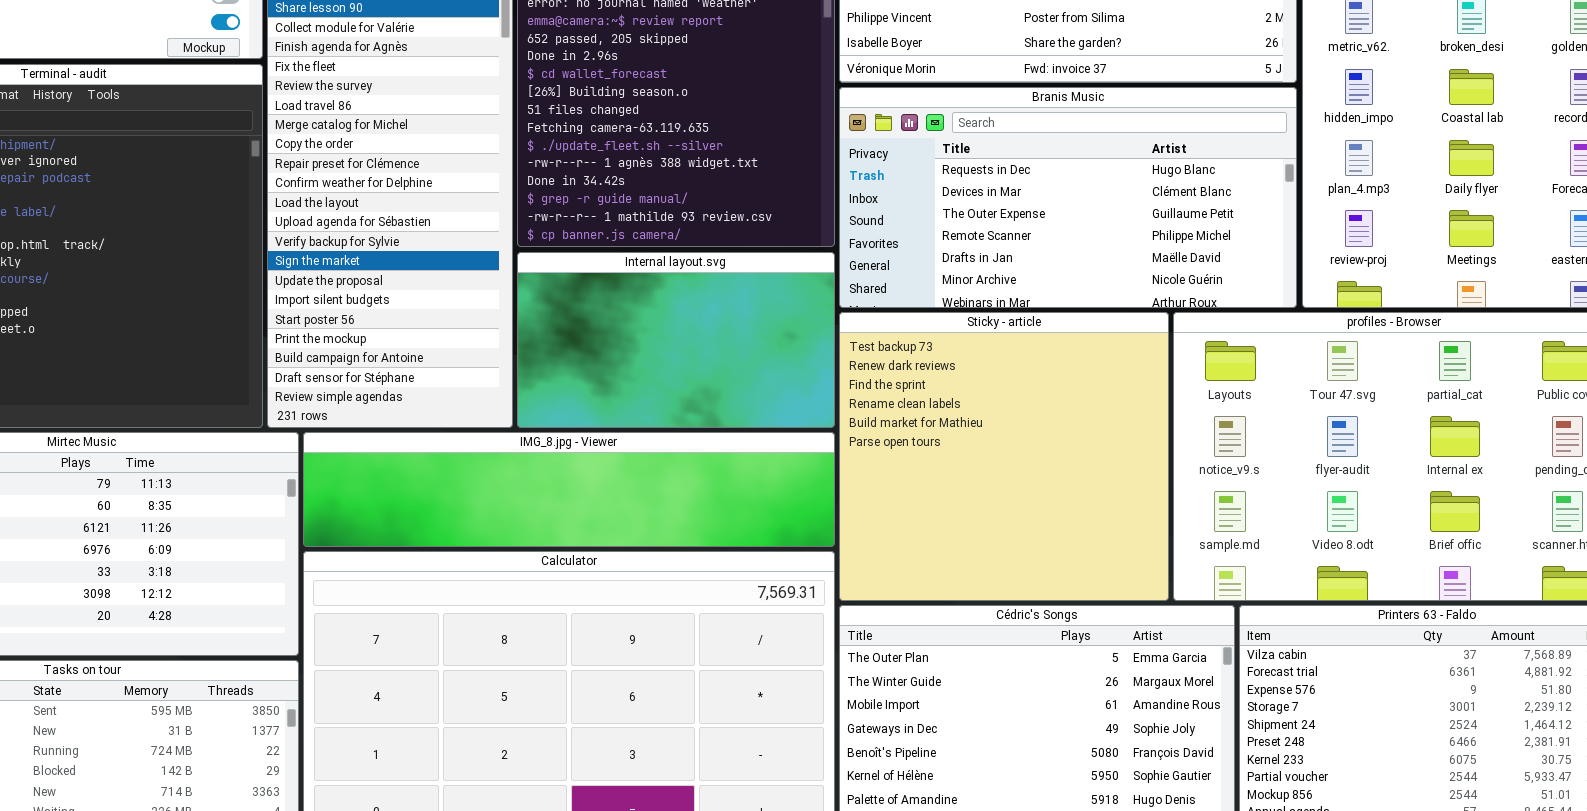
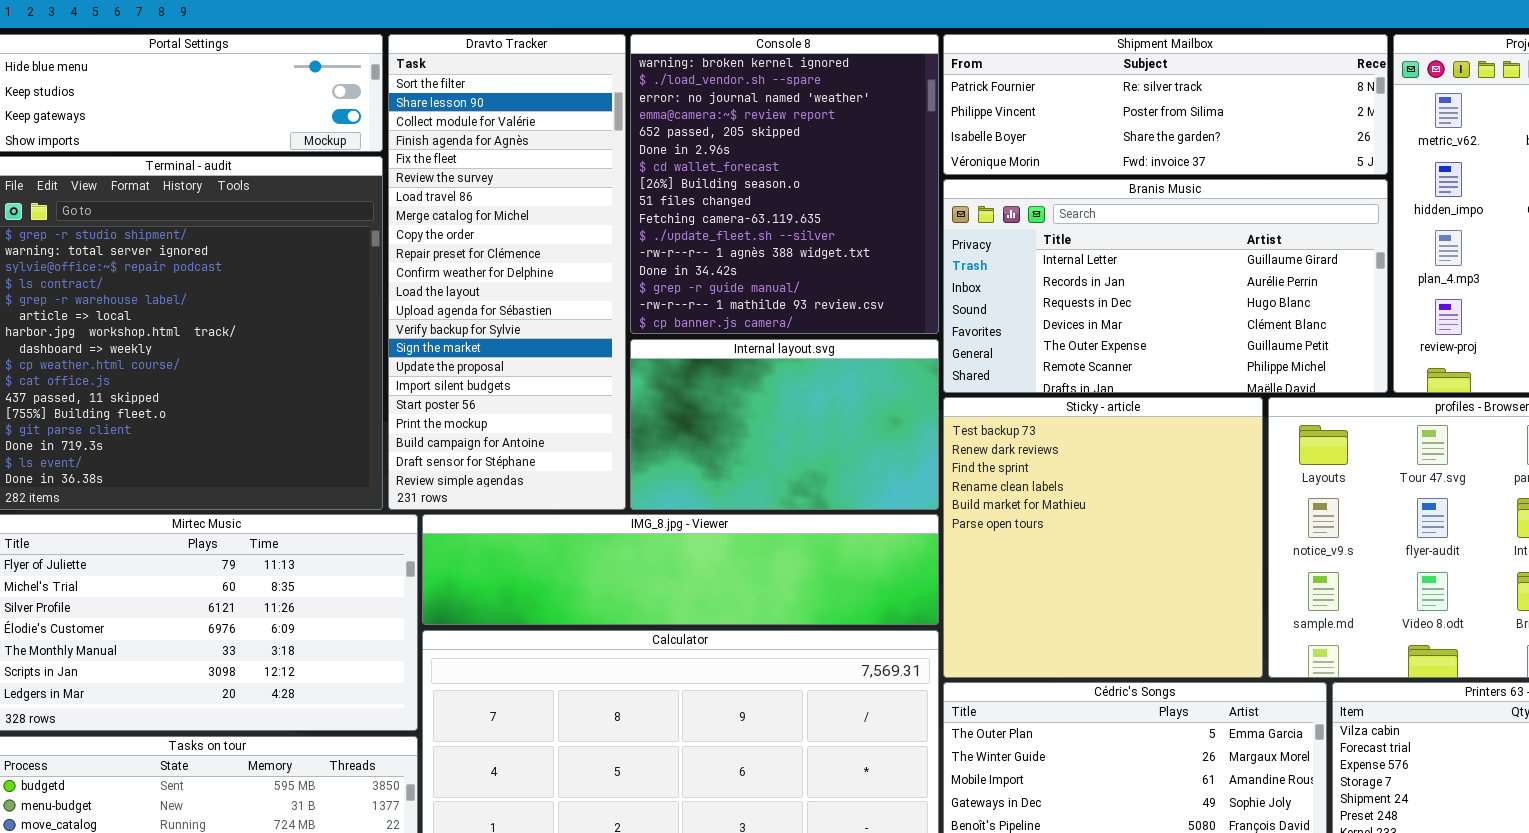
Branis Music: [839,87,1297,308] -> [943,179,1388,393], scrolled up 2 rows

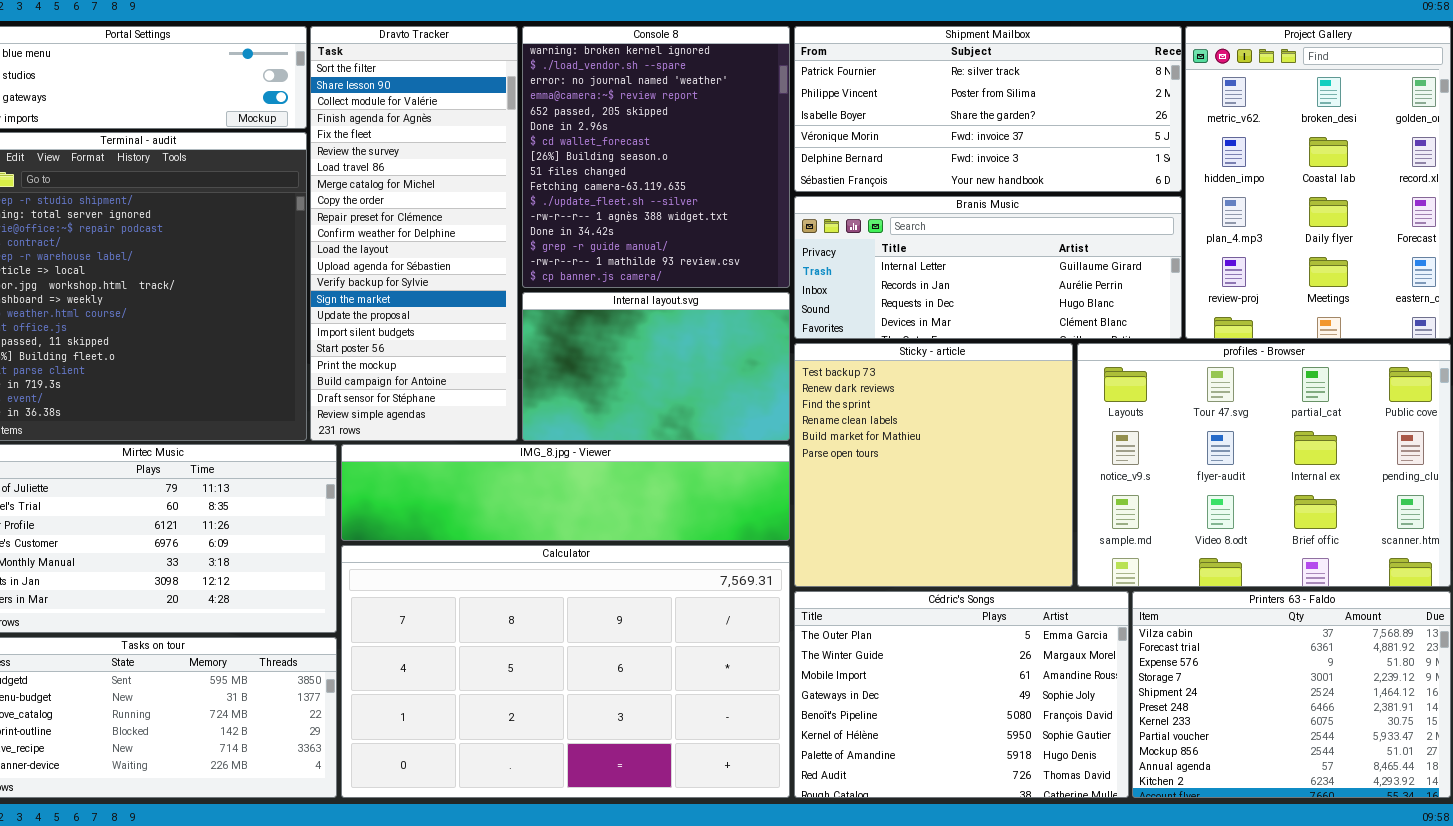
Shipment Mailbox: [943,34,1388,175] -> [794,26,1182,192], resized
Branis Music: [943,179,1388,393] -> [794,196,1182,339], resized

